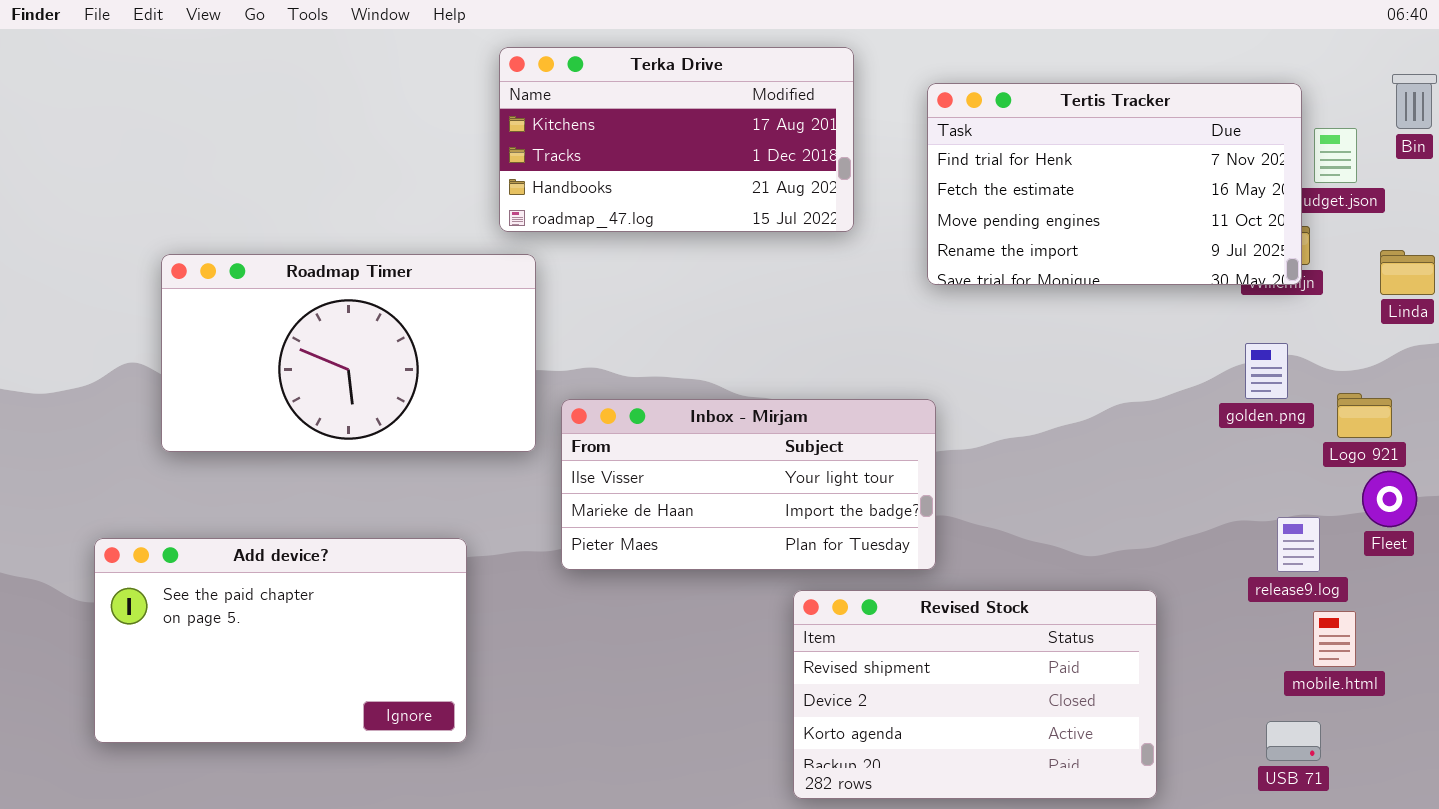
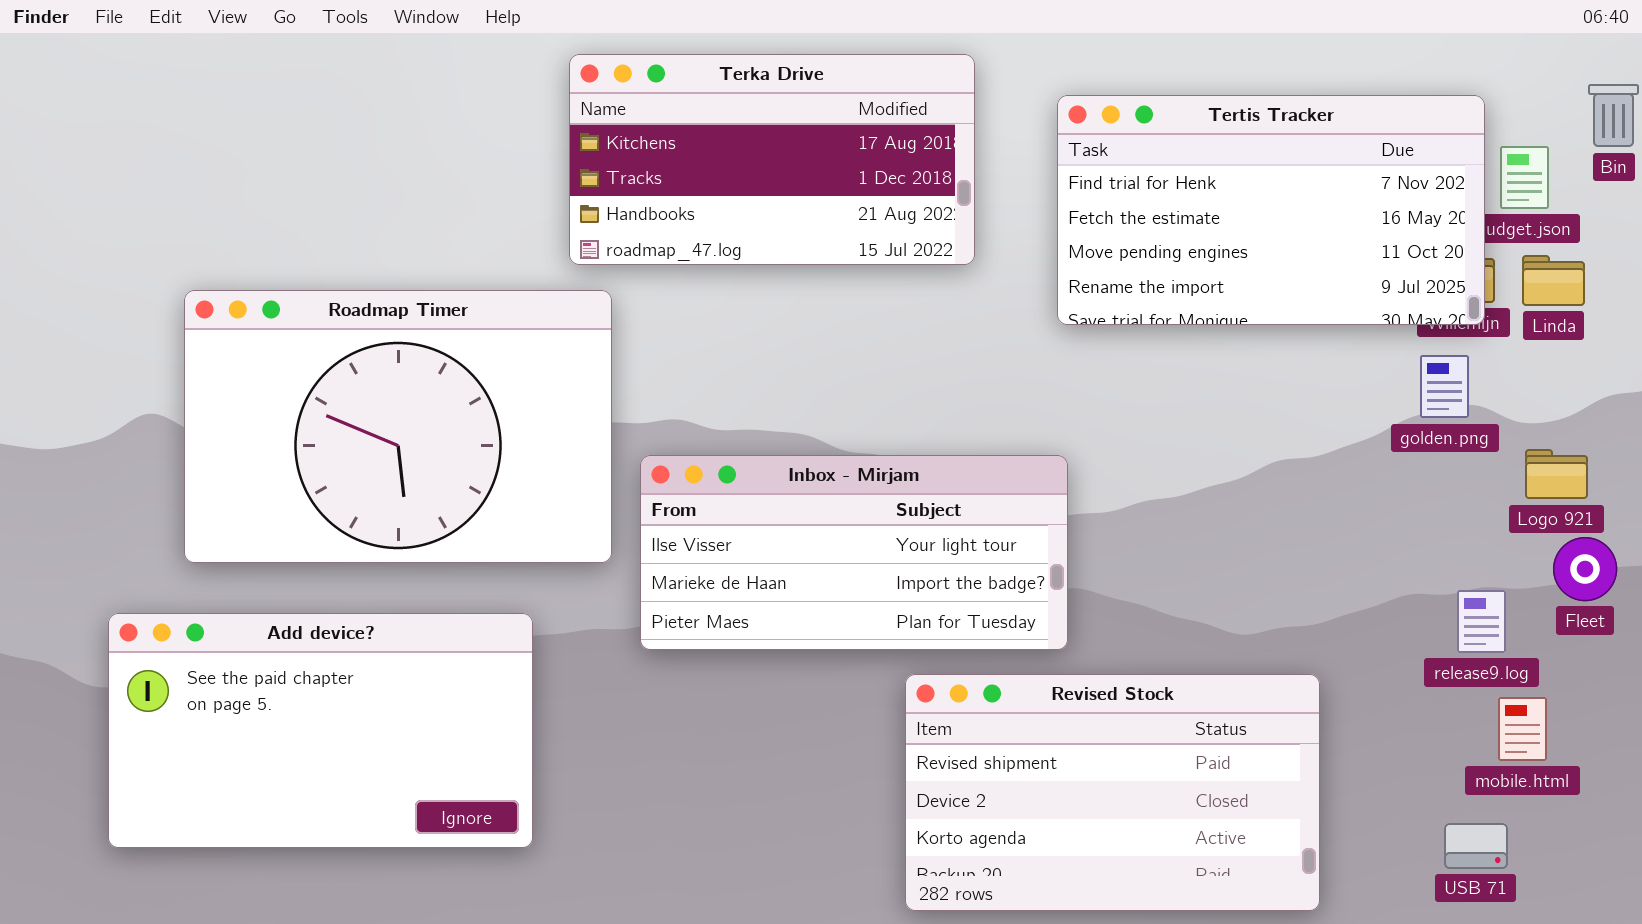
Linda: [1380,250,1435,295] -> [1522,255,1585,306], moved
Roadmap Timer: [161,254,536,452] -> [184,290,612,563], resized
golden.png: [1245,343,1288,399] -> [1420,355,1469,418], moved

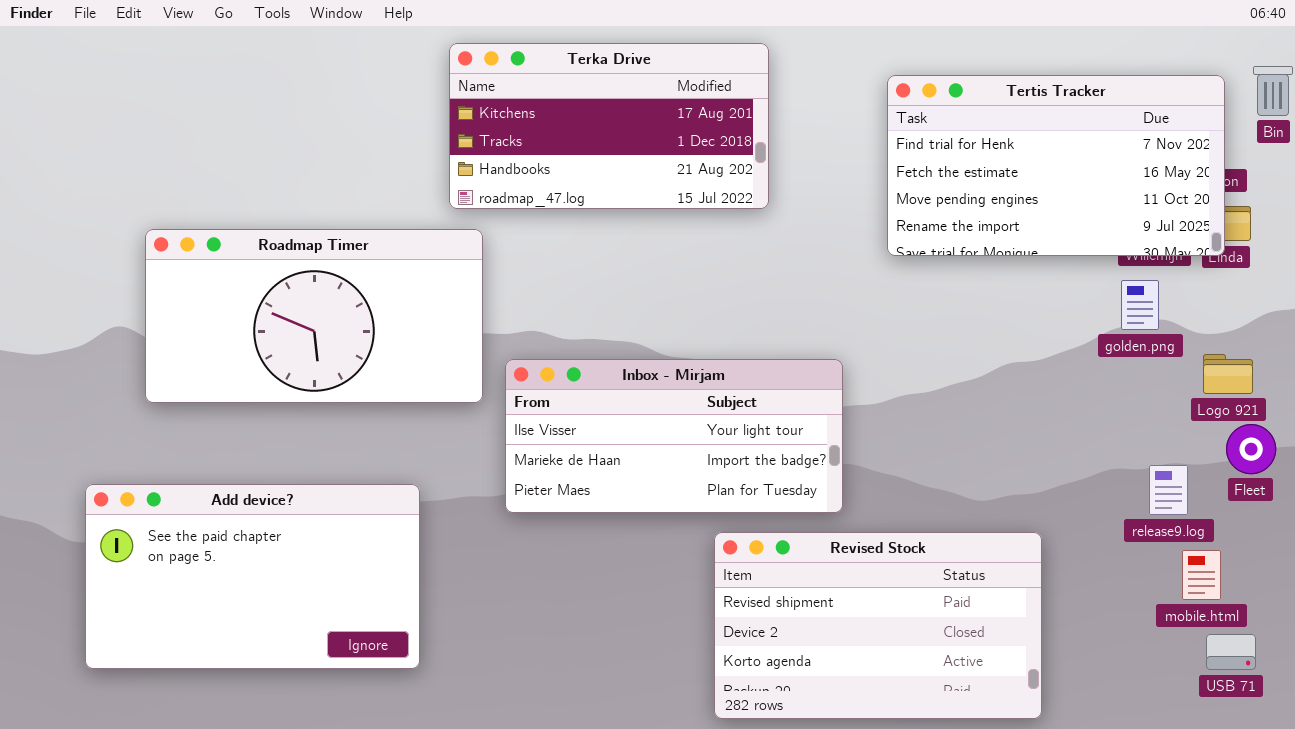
Tertis Tracker: [1057,95,1485,325] -> [887,75,1225,256], moved
Roadmap Timer: [184,290,612,563] -> [145,229,483,403], resized
USB 71: [1444,823,1508,869] -> [1206,634,1256,670], moved

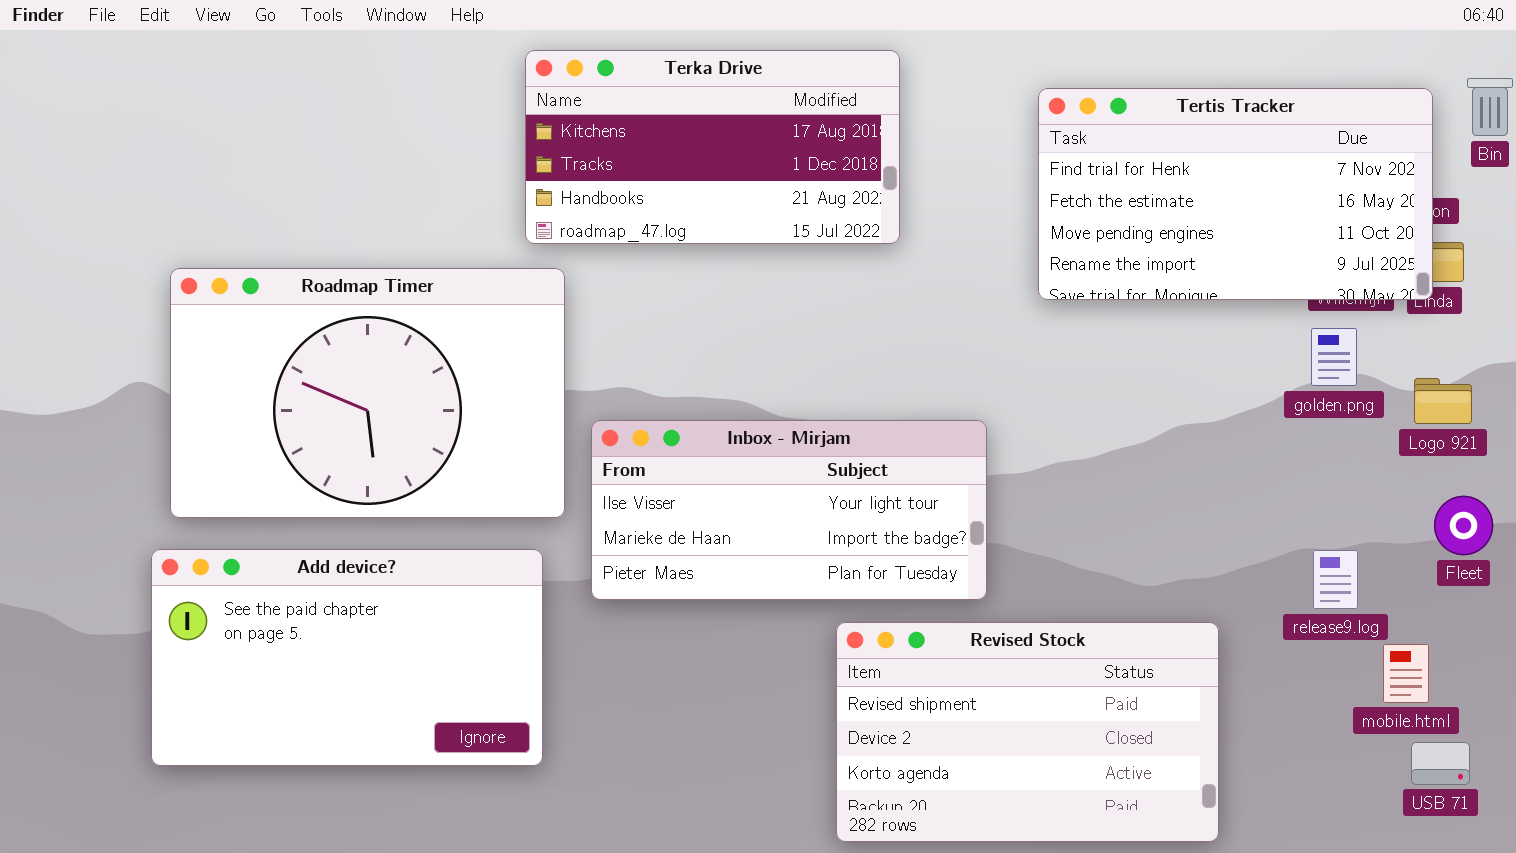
Roadmap Timer: [145,229,483,403] -> [170,268,565,518], resized
Logo 921: [1203,354,1253,394] -> [1414,378,1472,424], moved
release9.log: [1149,465,1188,515] -> [1313,550,1358,609], moved
Add device?: [85,484,420,669] -> [151,549,543,766], moved

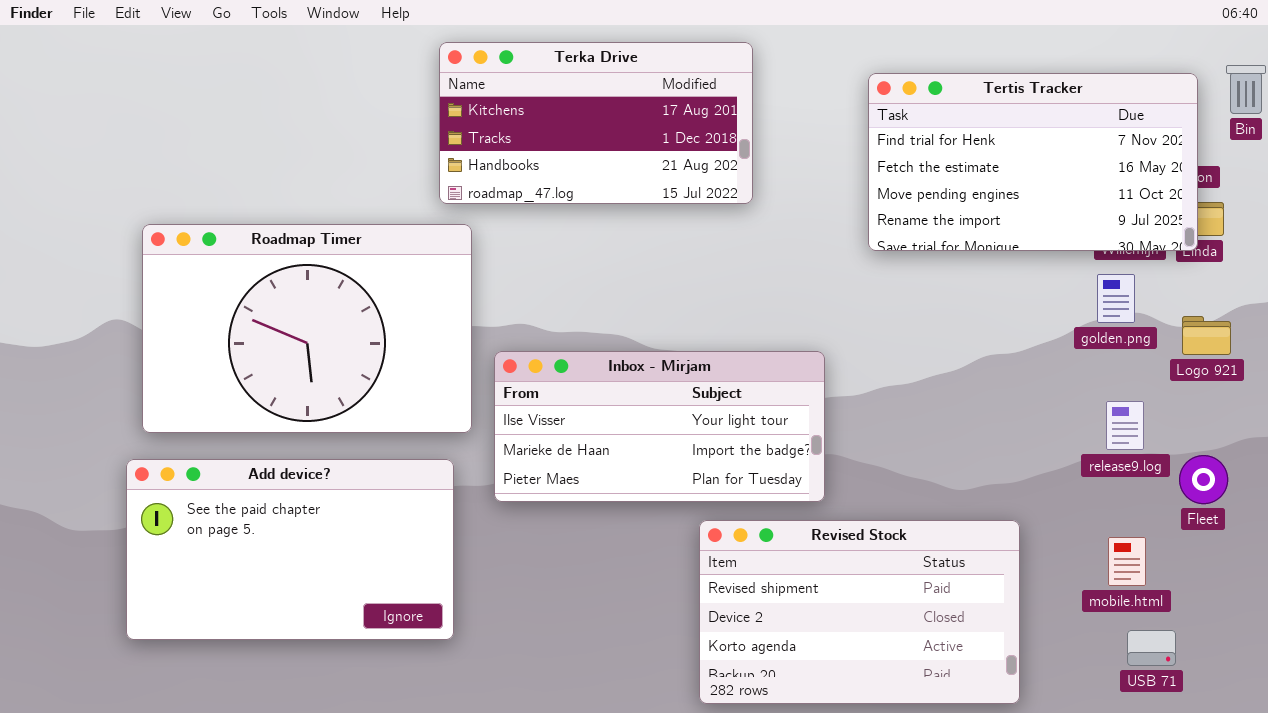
Fleet: [1434,496,1493,555] -> [1179,455,1228,504], moved
release9.log: [1313,550,1358,609] -> [1106,401,1144,450], moved
mobile.html: [1383,644,1429,703] -> [1108,537,1146,586], moved
USB 71: [1411,742,1470,785] -> [1127,630,1176,666], moved

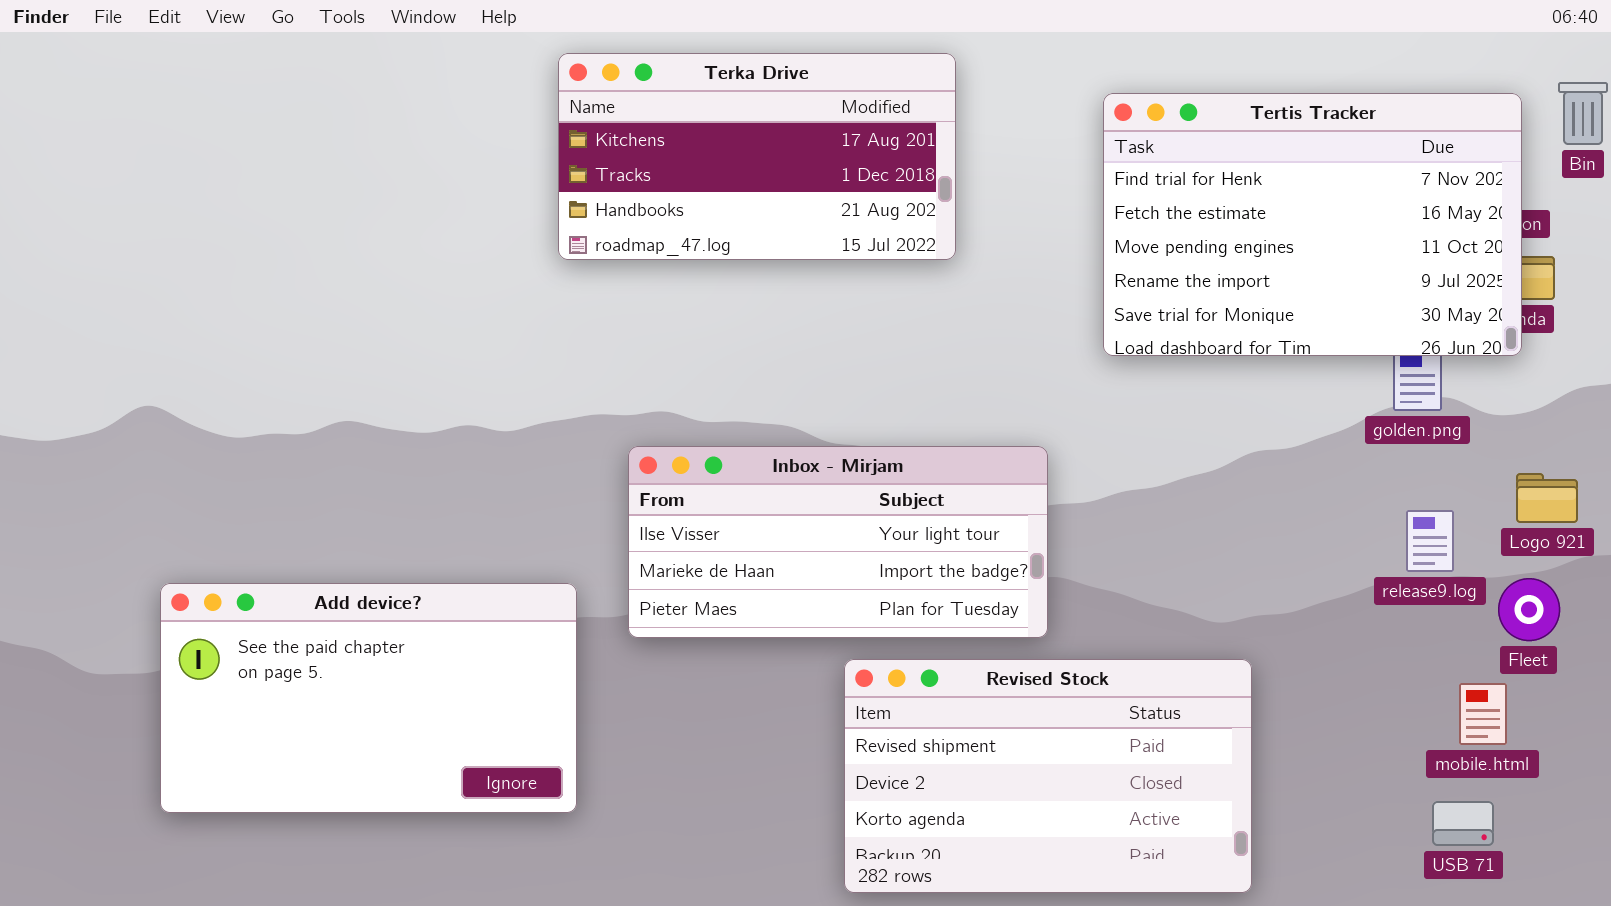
Tertis Tracker: [868,73,1198,251] -> [1103,93,1522,356], resized
Roadmap Timer: [142,224,472,433] -> none, closed
Logo 921: [1182,316,1231,355] -> [1516,473,1578,523], moved
Revised Stock: [699,520,1020,704] -> [844,659,1252,893], moved
mobile.html: [1108,537,1146,586] -> [1459,683,1507,745], moved

